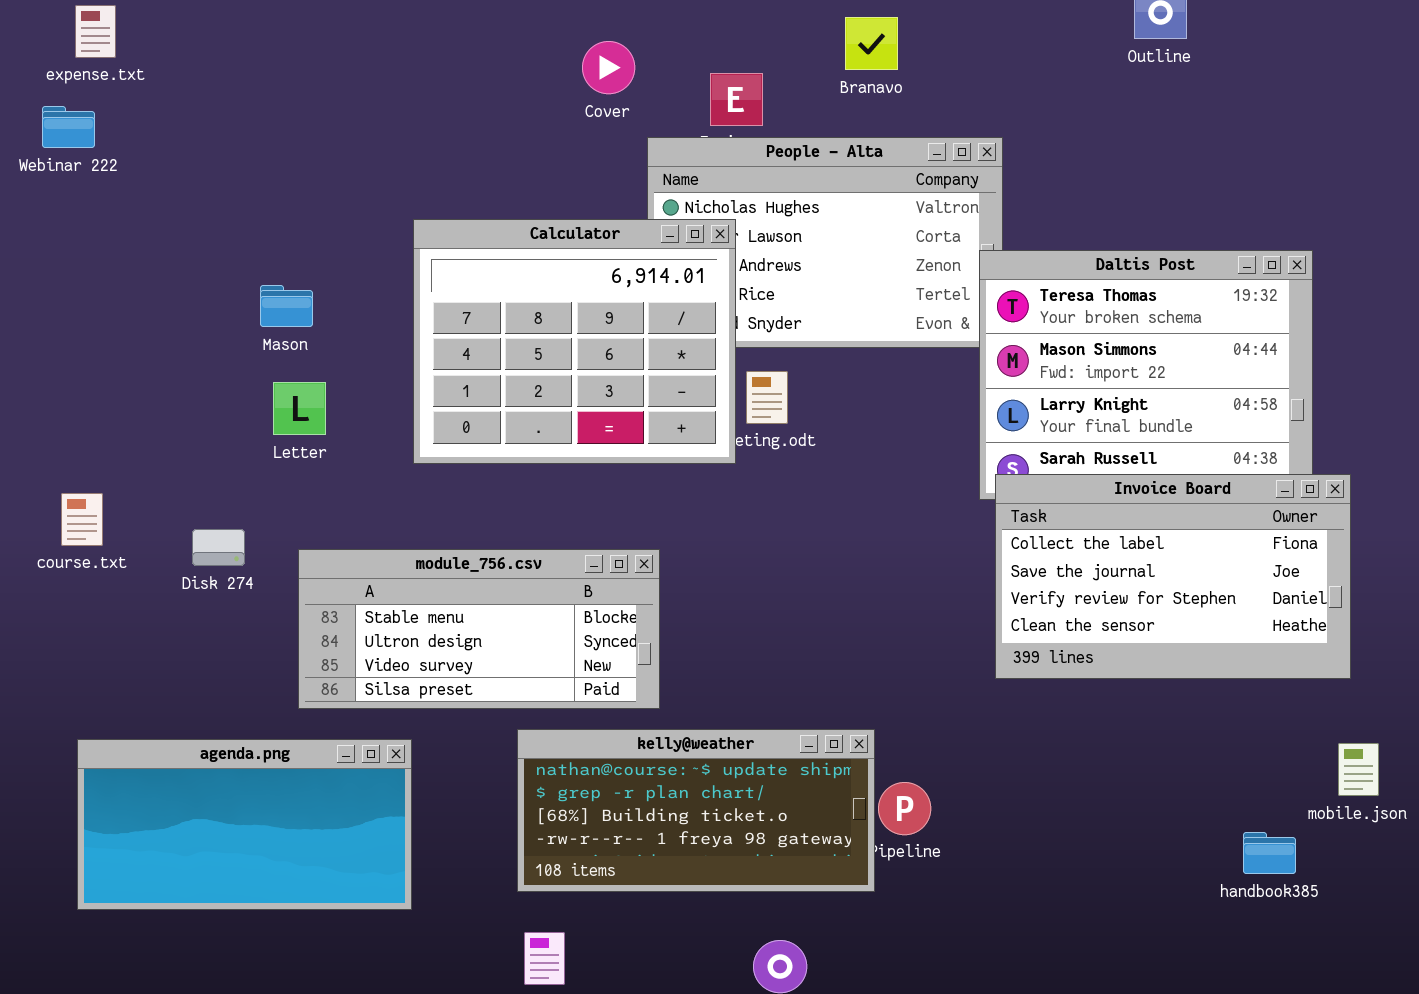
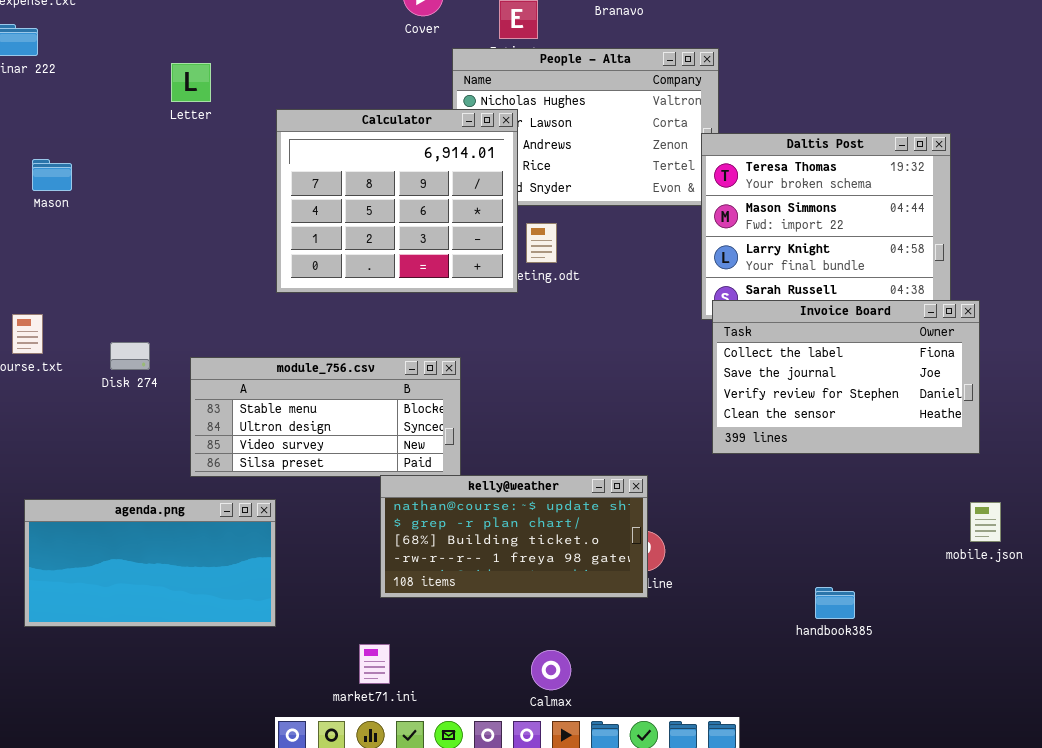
Mason: [260,285,313,327] -> [32,159,72,191], moved
Letter: [273,382,326,435] -> [171,63,211,102], moved
kelly@weather: [517,729,875,892] -> [380,475,648,598], moved
handbook385: [1243,832,1296,874] -> [815,587,855,619], moved

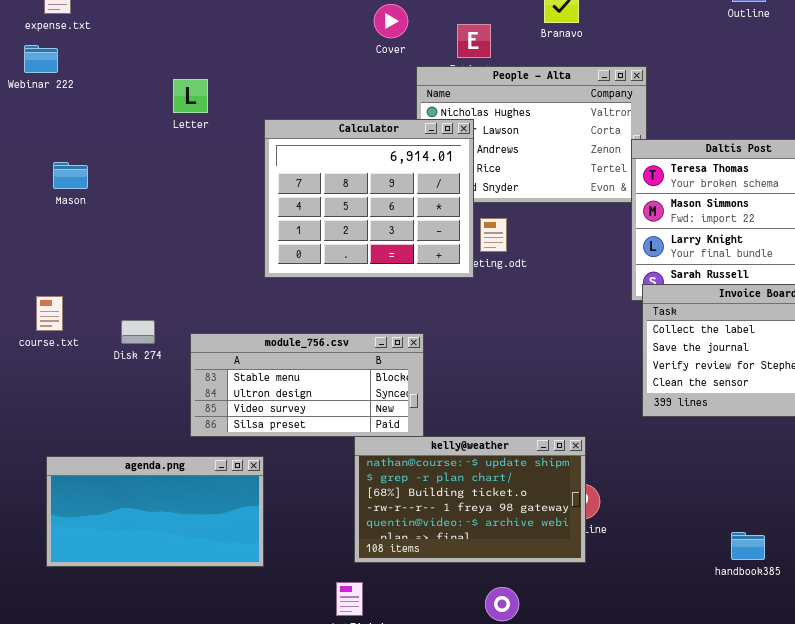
kelly@weather: [380,475,648,598] -> [354,436,586,563], resized

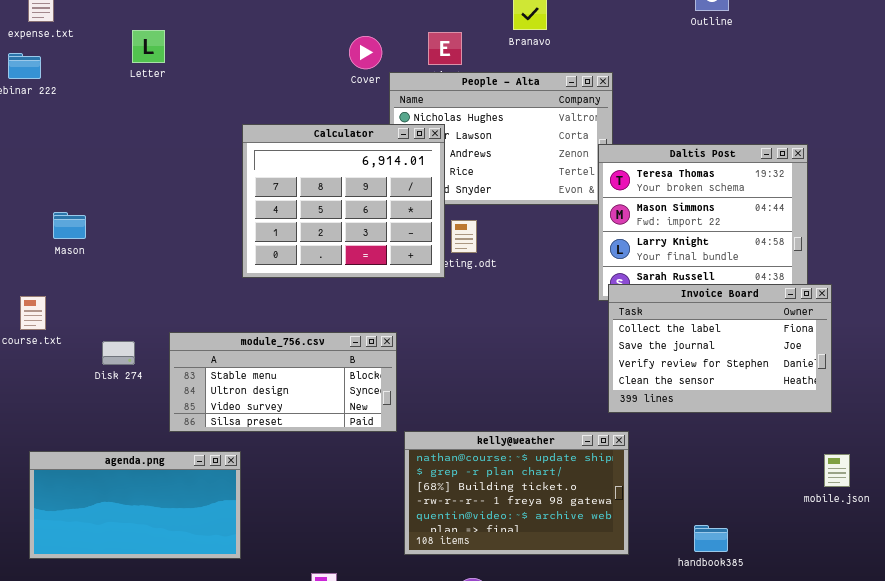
Cover: [374,4,408,38] -> [349,36,382,69], moved
Letter: [173,79,208,113] -> [132,30,165,63], moved
Mason: [53,162,88,189] -> [53,212,86,239], moved
Disk 274: [121,320,155,344] -> [102,341,135,365], moved
kelly@weather: [354,436,586,563] -> [404,431,629,555], moved

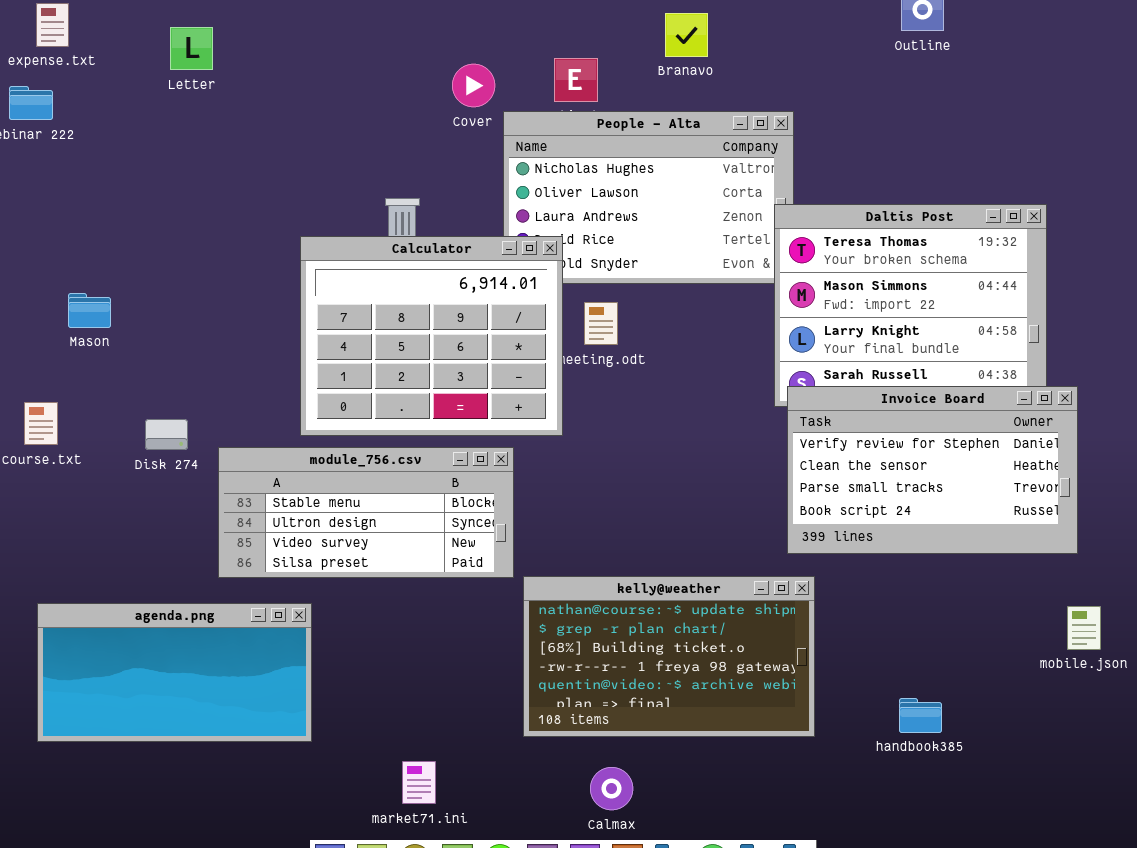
Letter: [132,30,165,63] -> [170,27,213,70], moved
Calculator: [242,124,445,278] -> [300,236,563,436], moved
Invoice Board: [608,284,832,413] -> [787,386,1078,554], scrolled down 2 rows
Disk 274: [102,341,135,365] -> [145,419,188,450], moved

